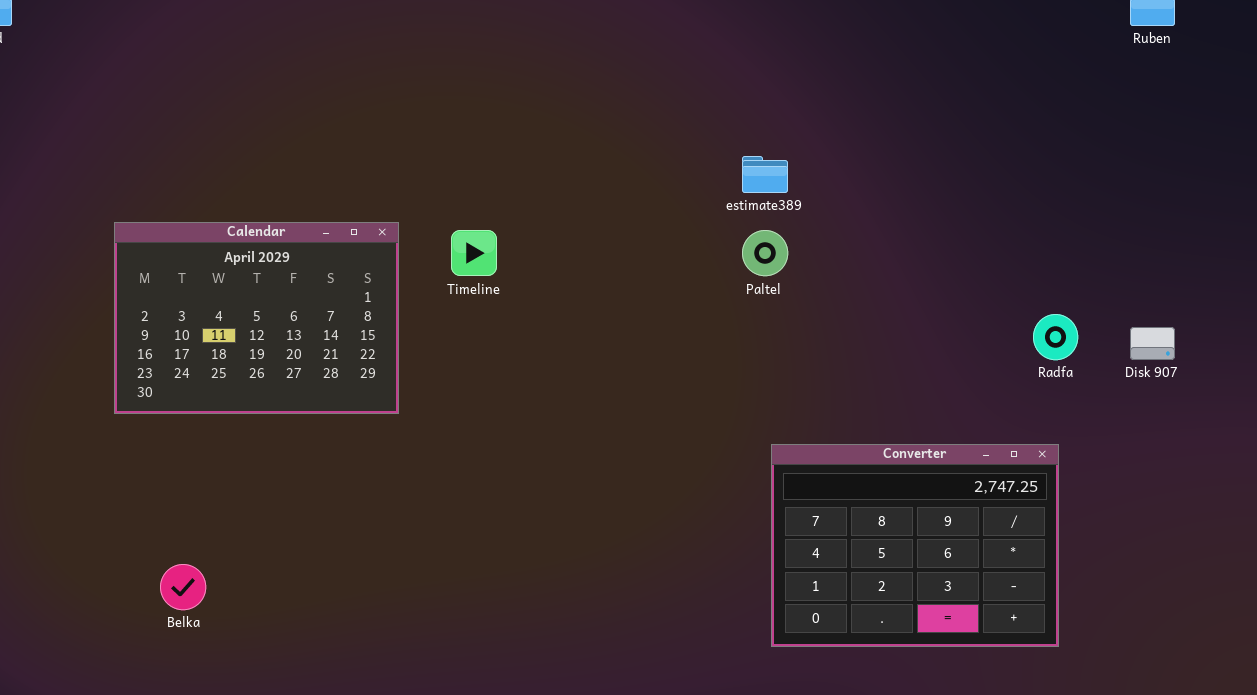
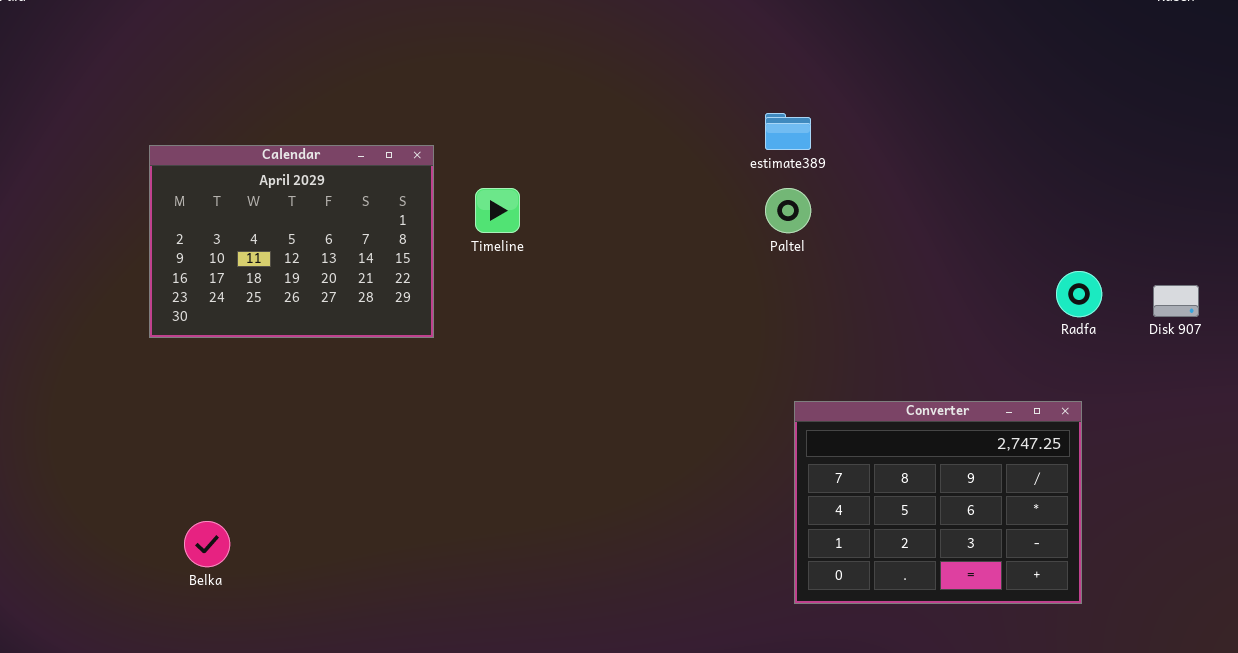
Calendar: [114,222,399,414] -> [149,145,434,338], moved

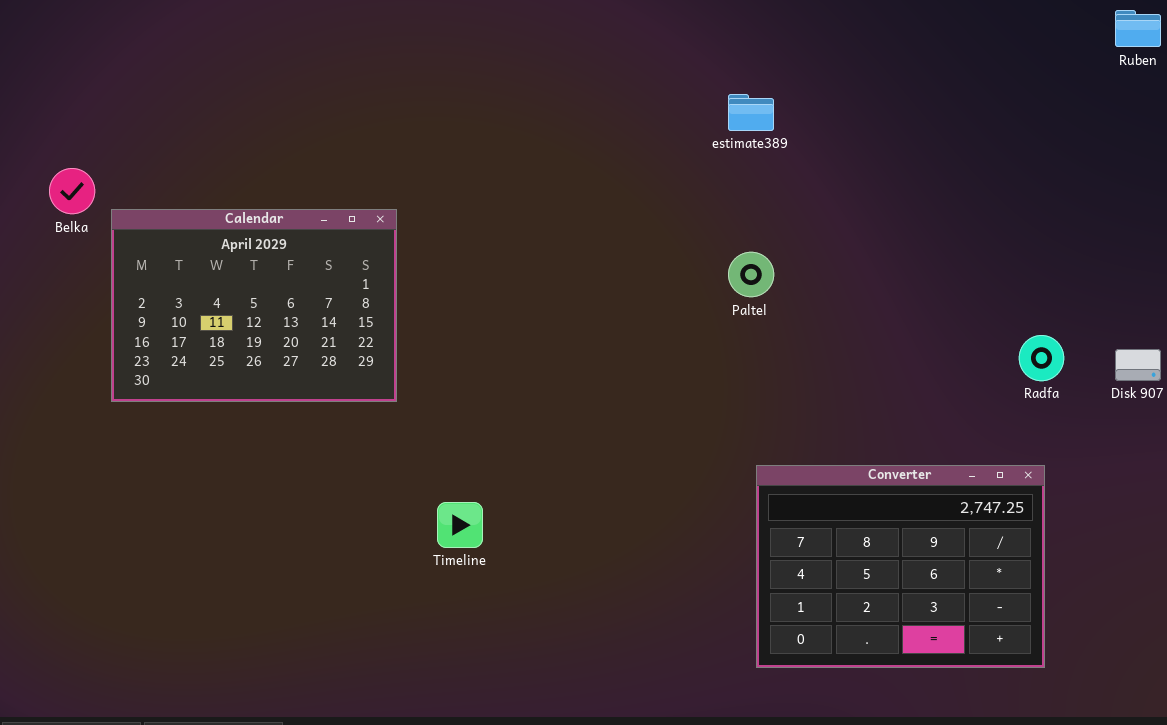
estimate389: [765,113,811,150] -> [728,94,774,131], moved
Timeline: [475,188,520,233] -> [437,502,483,548], moved
Belka: [184,521,230,567] -> [49,168,95,214], moved

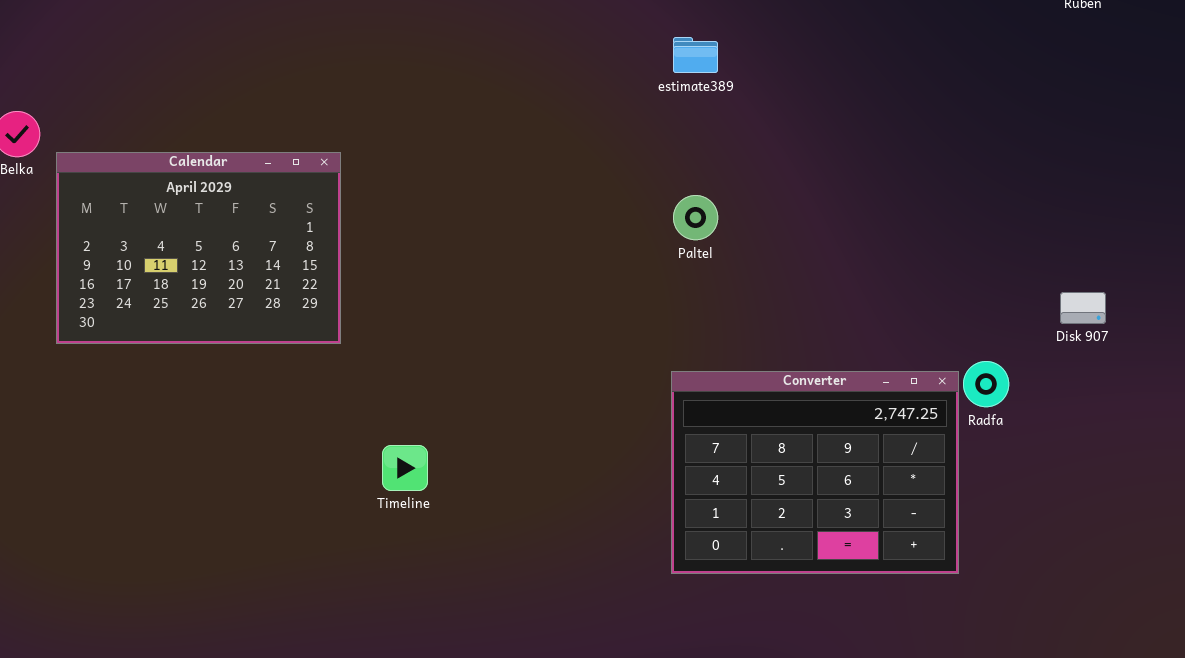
Radfa: [1019,335,1064,381] -> [963,361,1009,407], moved
Converter: [756,465,1045,668] -> [671,371,959,574], moved

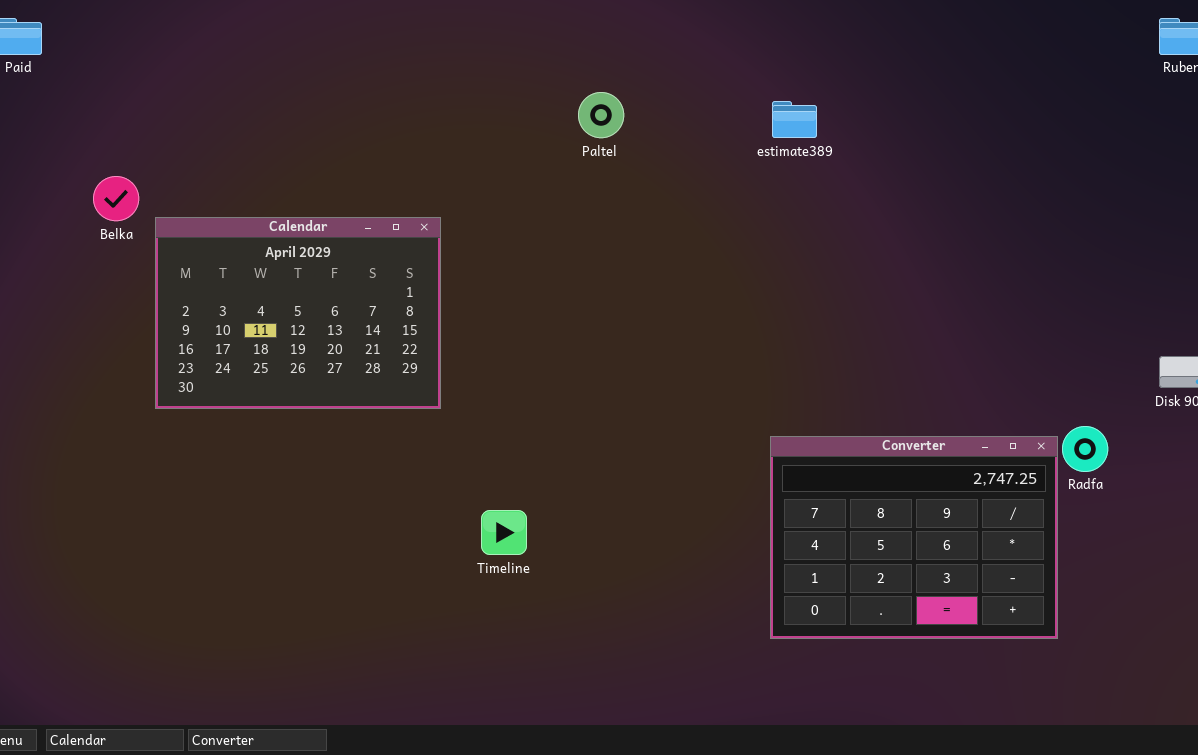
Paltel: [673,195,718,240] -> [578,92,624,138], moved

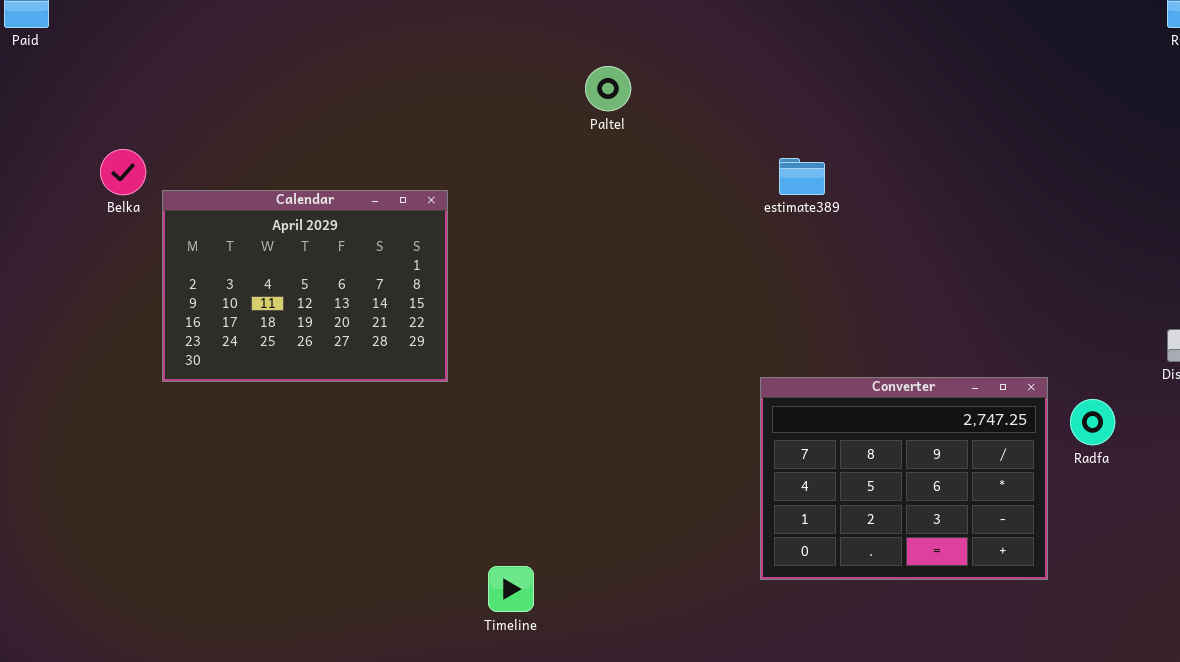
estimate389: [772,101,817,138] -> [779,158,825,195], moved
Converter: [770,436,1058,639] -> [760,377,1048,580], moved
Timeline: [481,510,527,555] -> [488,566,534,612], moved

